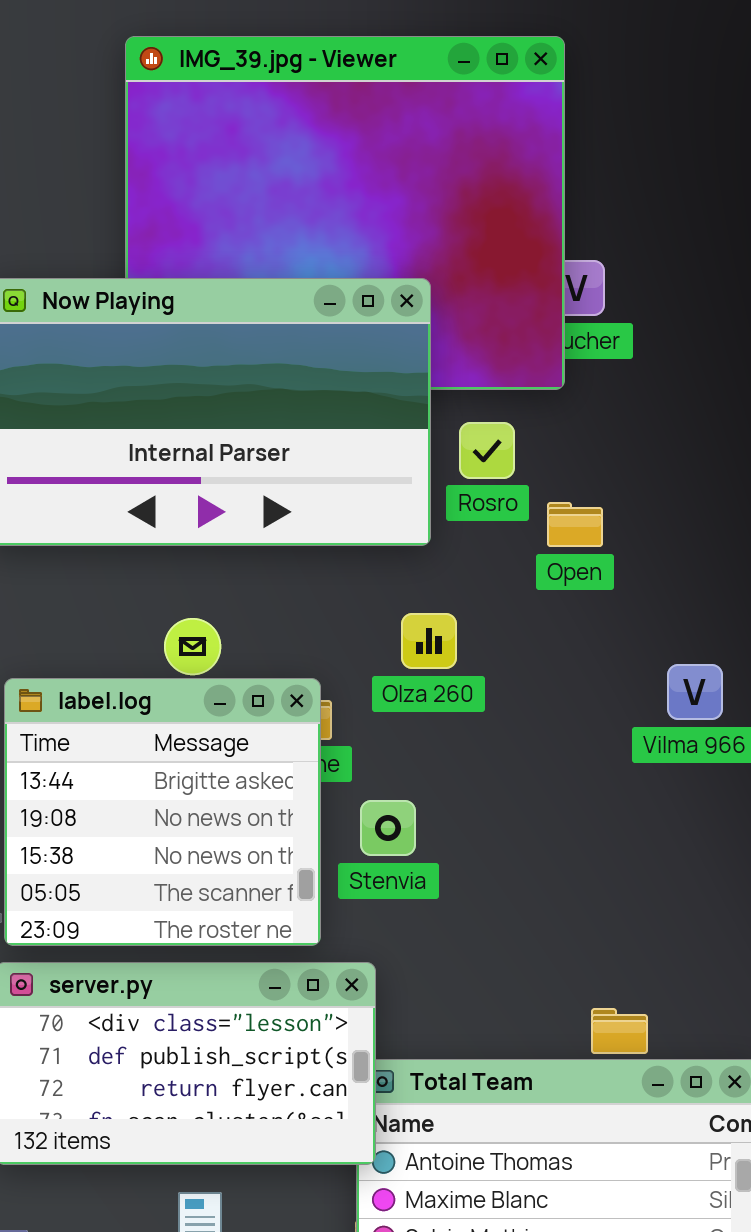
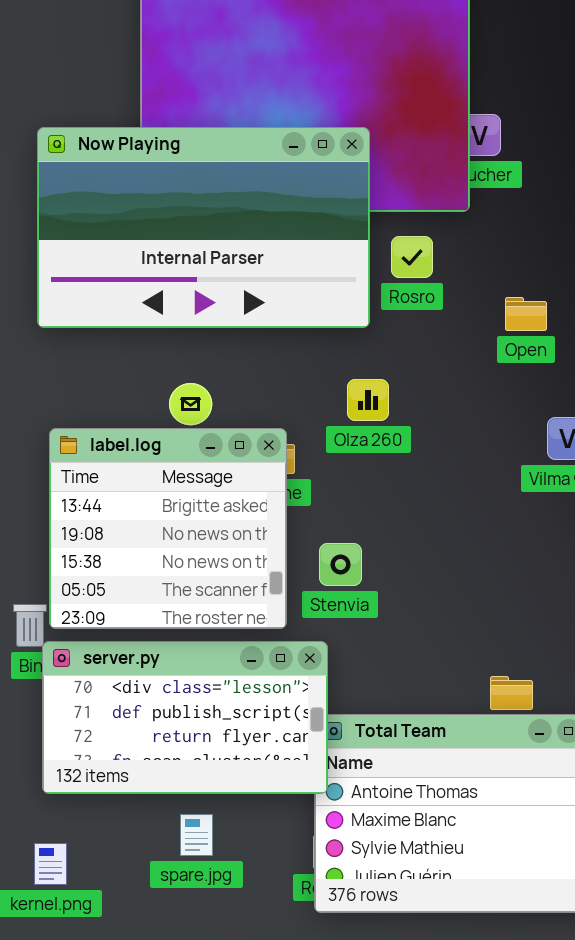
Open: [547,502,603,547] -> [505,297,547,331], moved
Stenvia: [360,800,416,856] -> [319,543,362,586], moved

